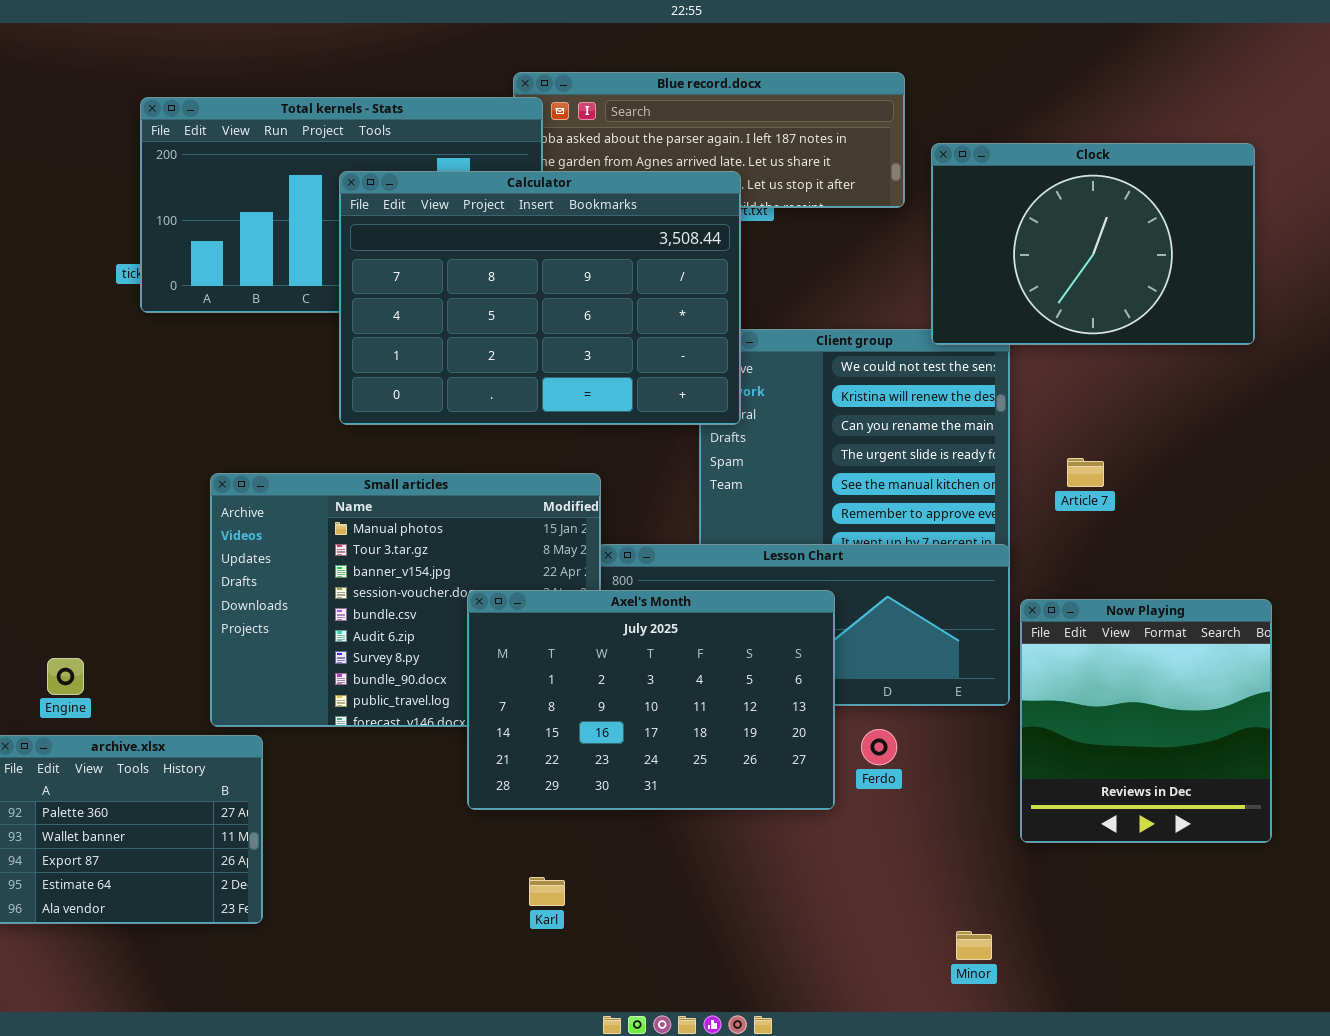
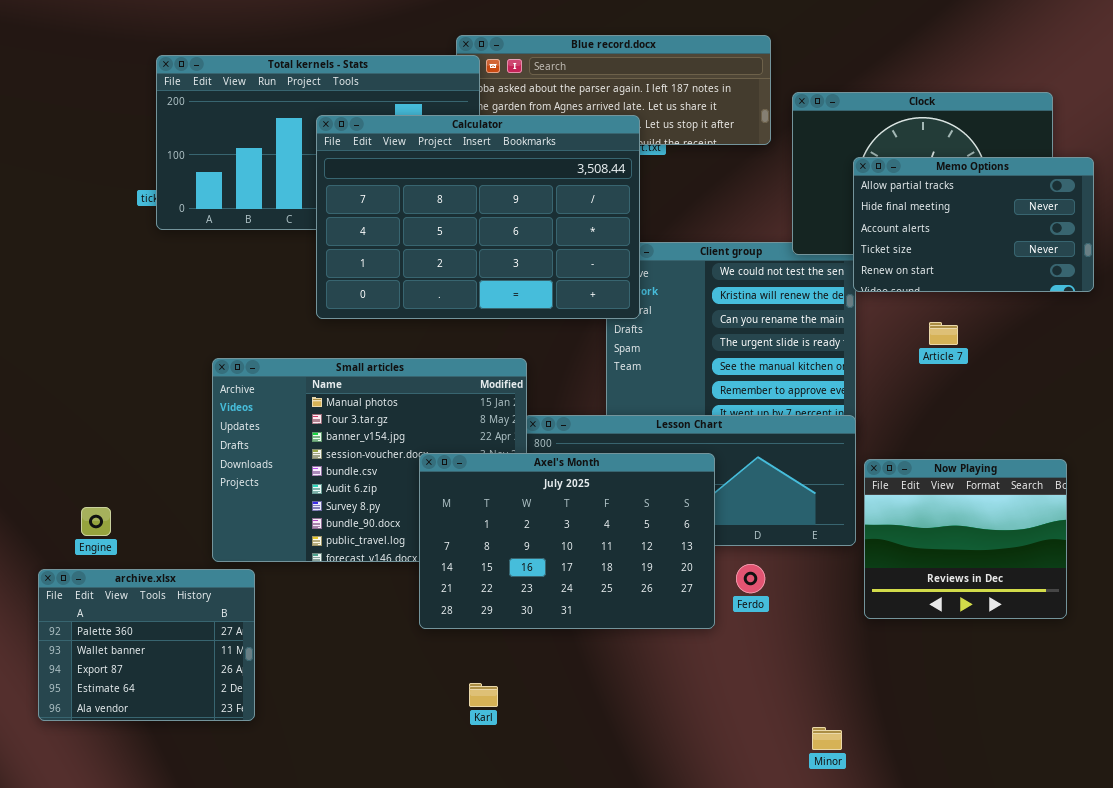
Memo Options: none -> [853,157,1094,292], opened
Article 7: [1067,458,1104,487] -> [929,322,958,345], moved
Now Playing: [1020,599,1272,843] -> [864,459,1067,619], resized

